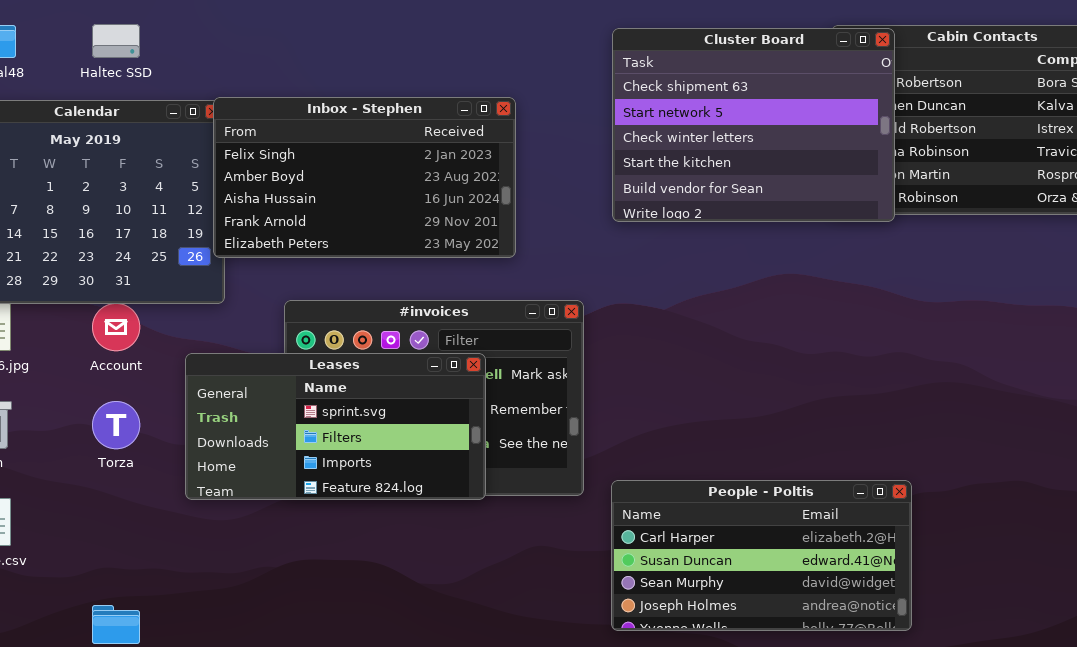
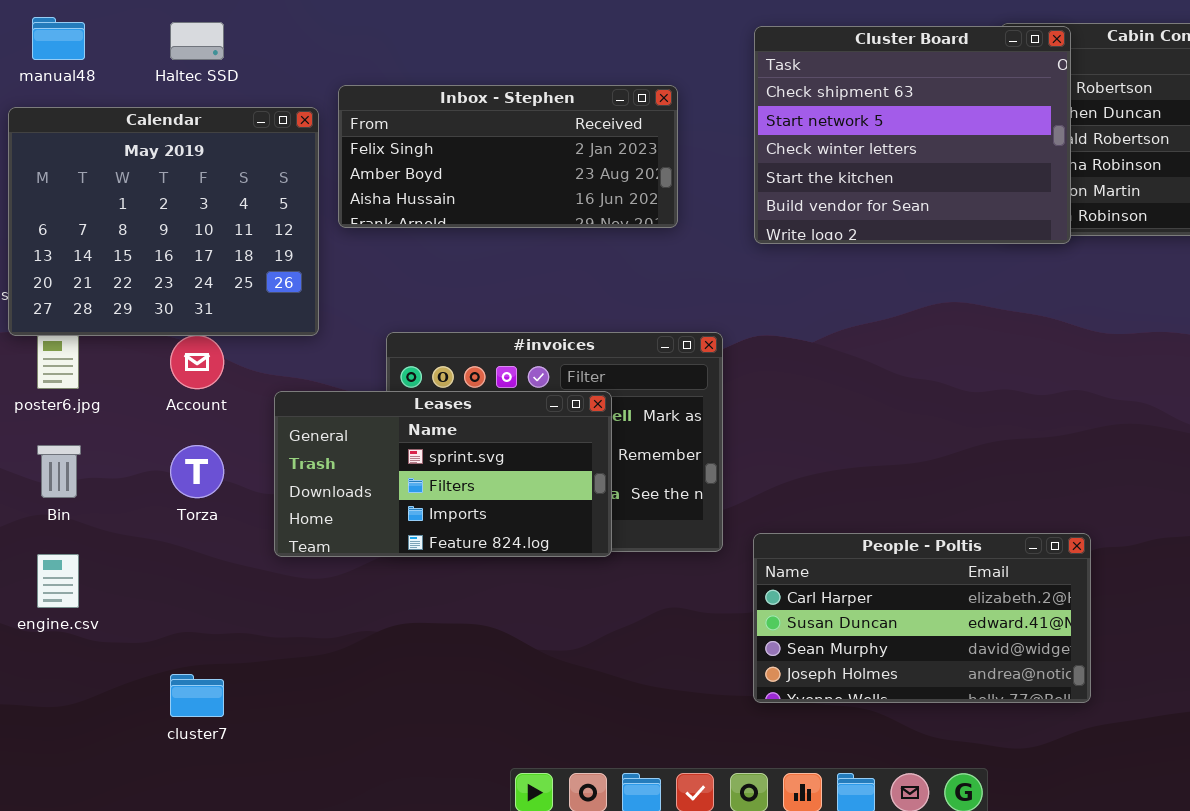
Inbox - Stephen: [213,97,516,258] -> [338,85,678,228], moved, resized

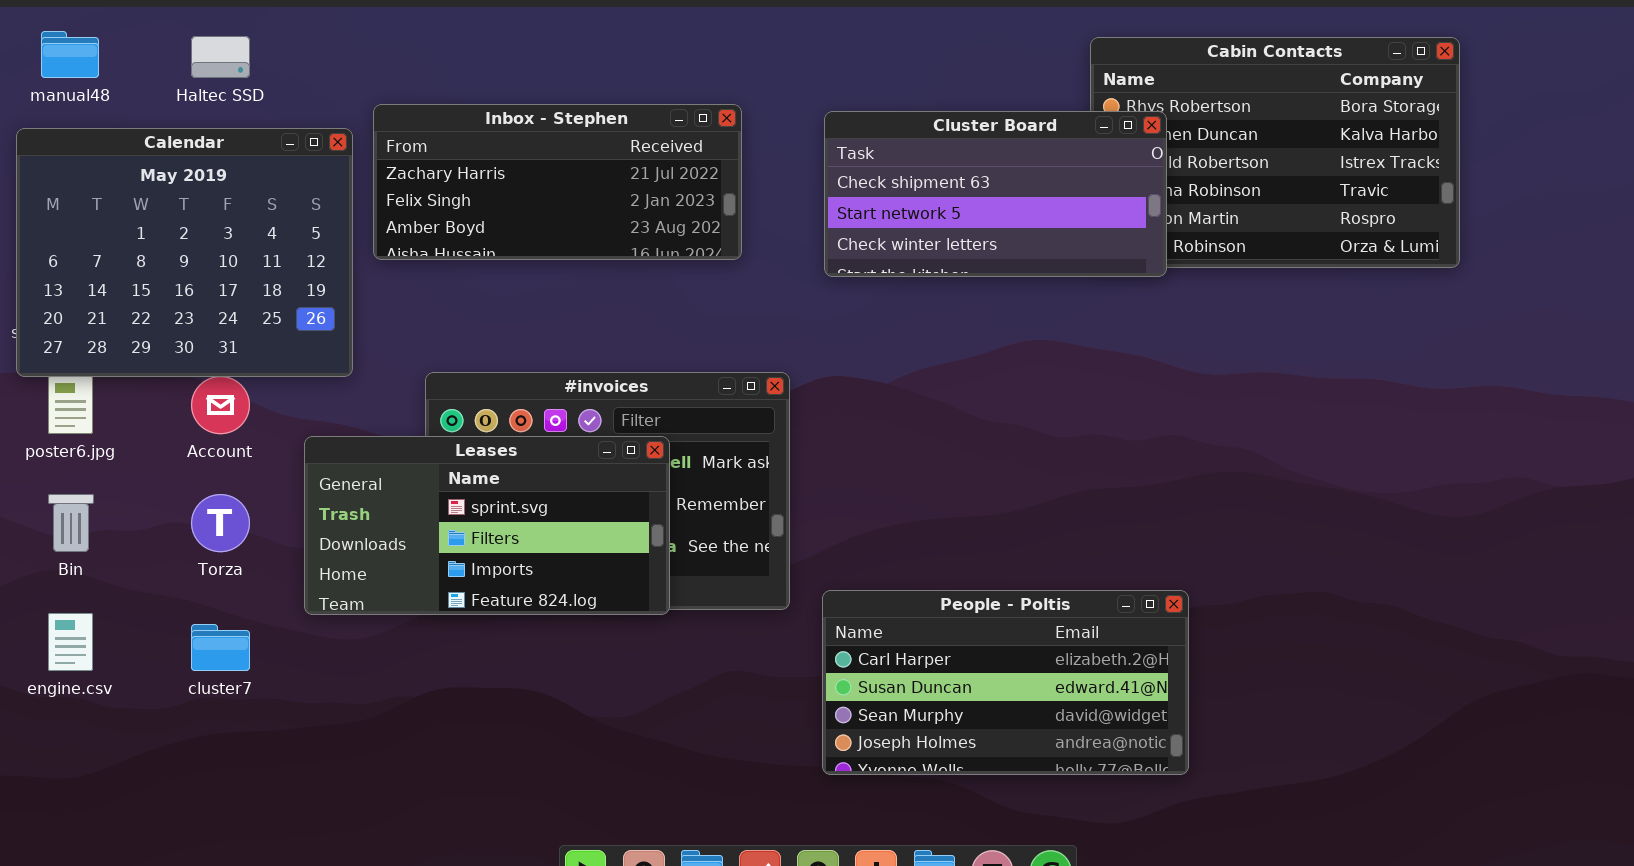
Cluster Board: [754,26,1071,244] -> [824,111,1167,277], resized
Inbox - Stephen: [338,85,678,228] -> [373,104,742,260], scrolled up 1 row
cluster7: [170,674,224,717] -> [191,624,250,671], moved

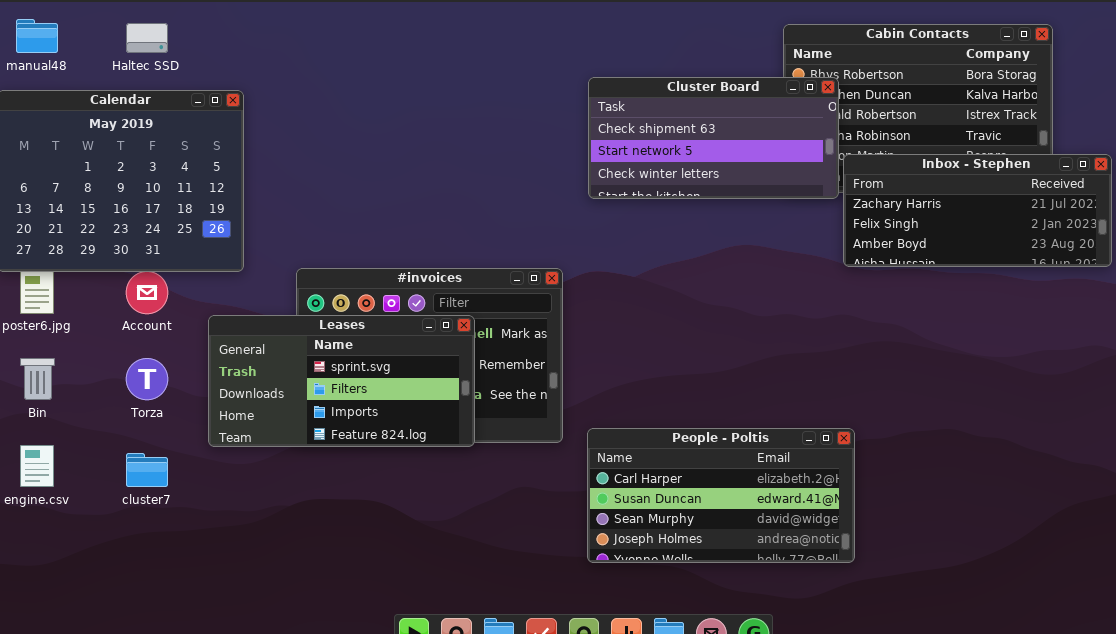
Inbox - Stephen: [373,104,742,260] -> [843,154,1112,267], moved

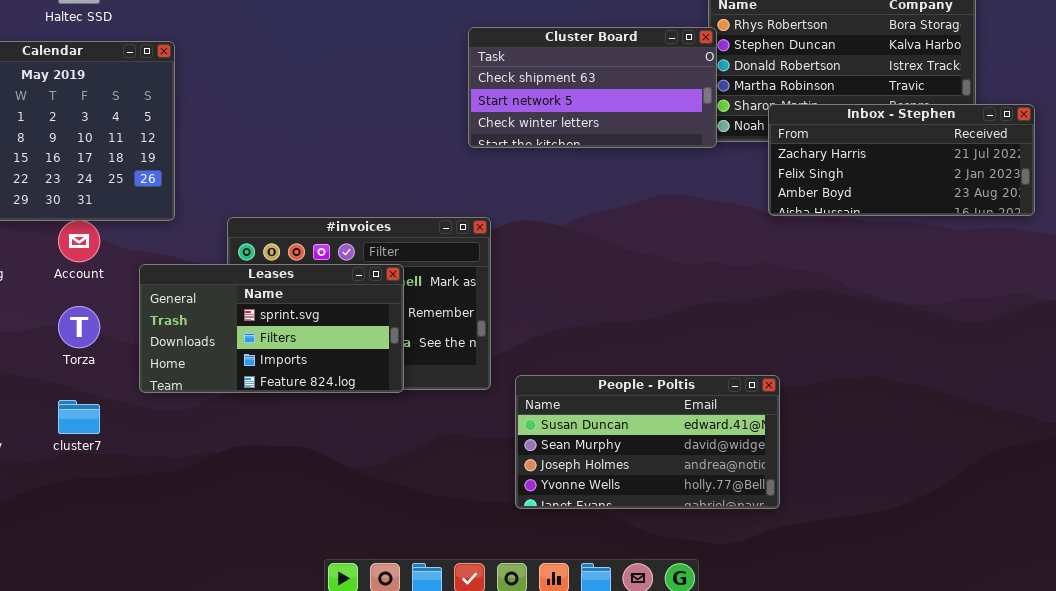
Cluster Board: [588,77,839,199] -> [468,27,717,148], moved
People - Poltis: [587,428,855,563] -> [515,375,780,509], scrolled down 1 row

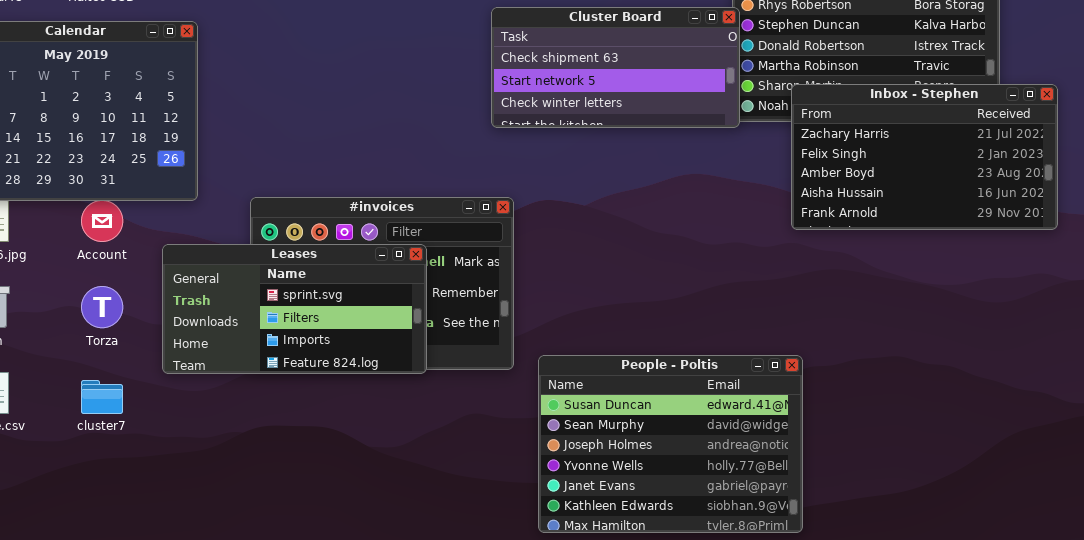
Inbox - Stephen: [768,104,1035,216] -> [791,84,1058,230], resized
People - Poltis: [515,375,780,509] -> [538,355,803,533], resized

